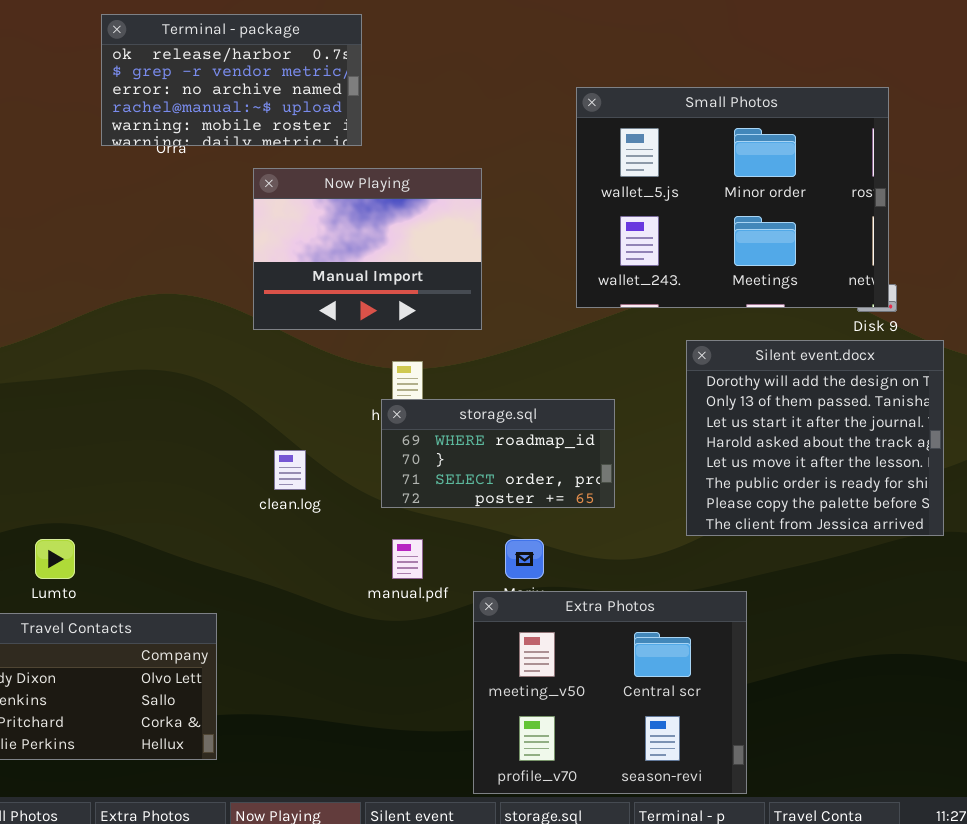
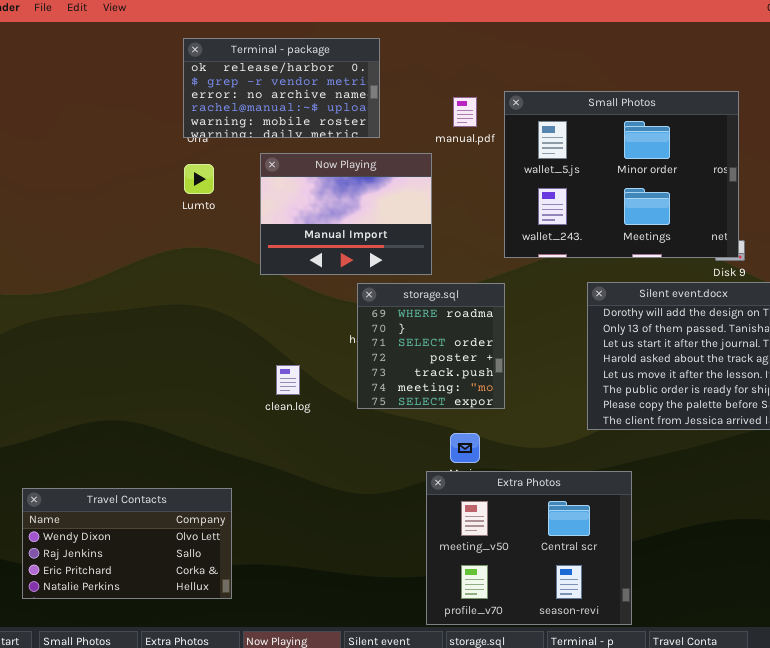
Terminal - package: [101,14,362,146] -> [183,38,380,138], moved
storage.sql: [381,399,615,508] -> [357,283,505,409], resized
Lumto: [35,539,75,579] -> [184,164,214,194], moved
manual.pdf: [392,539,423,579] -> [453,97,477,127], moved

